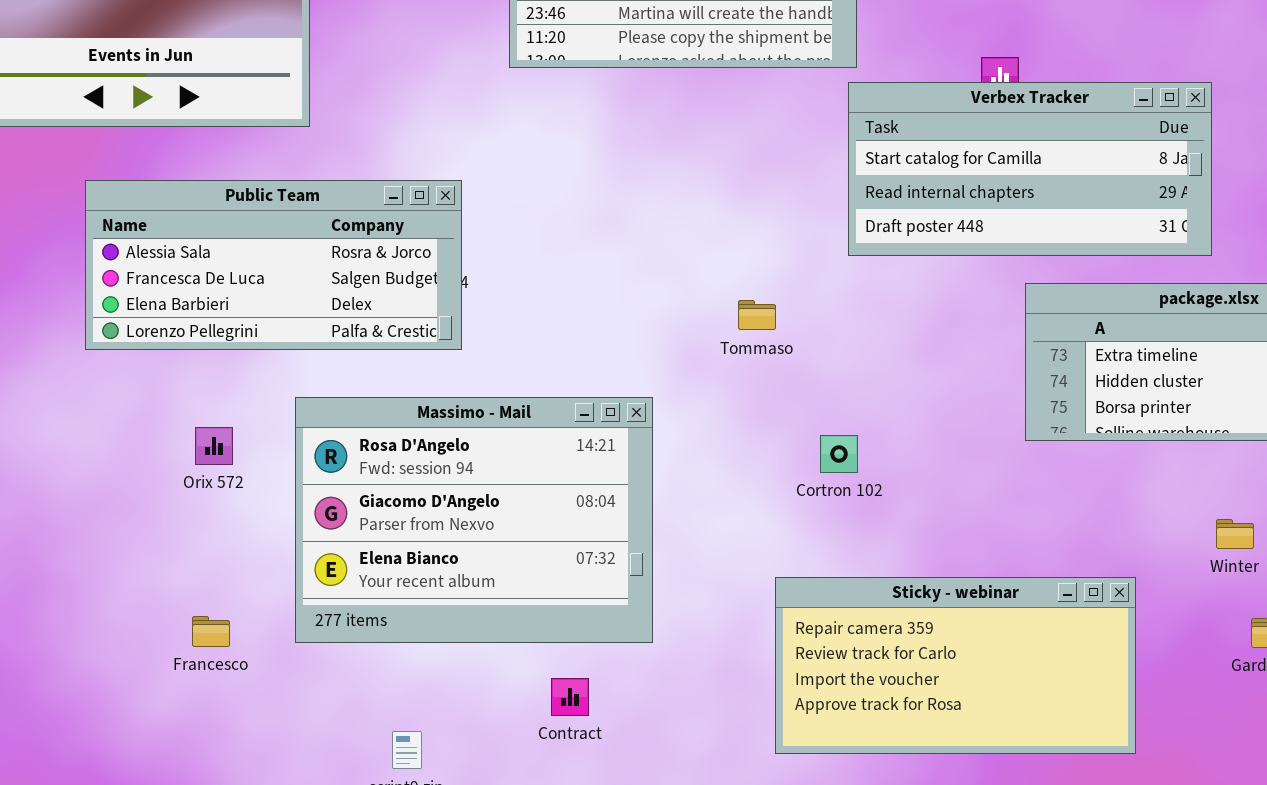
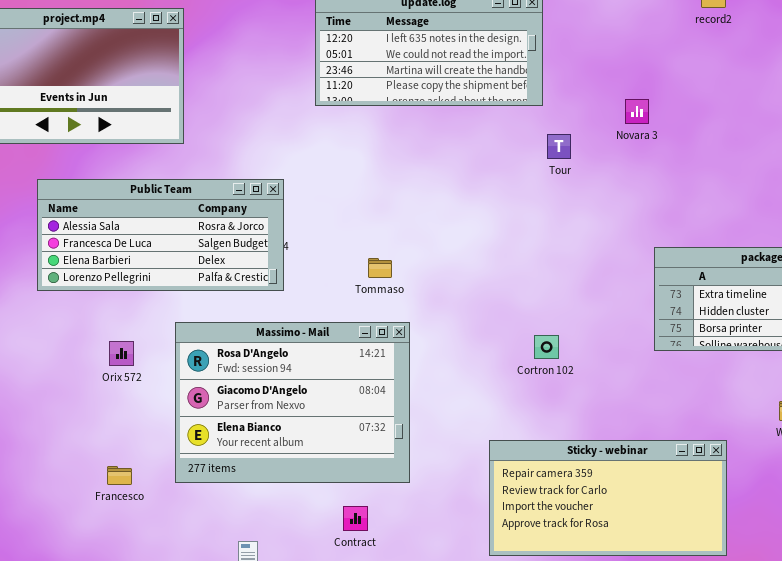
Verbex Tracker: [848,82,1212,256] -> none, closed
Tommaso: [738,300,776,330] -> [368,258,392,278], moved
Cortron 102: [820,435,858,473] -> [534,335,559,359], moved

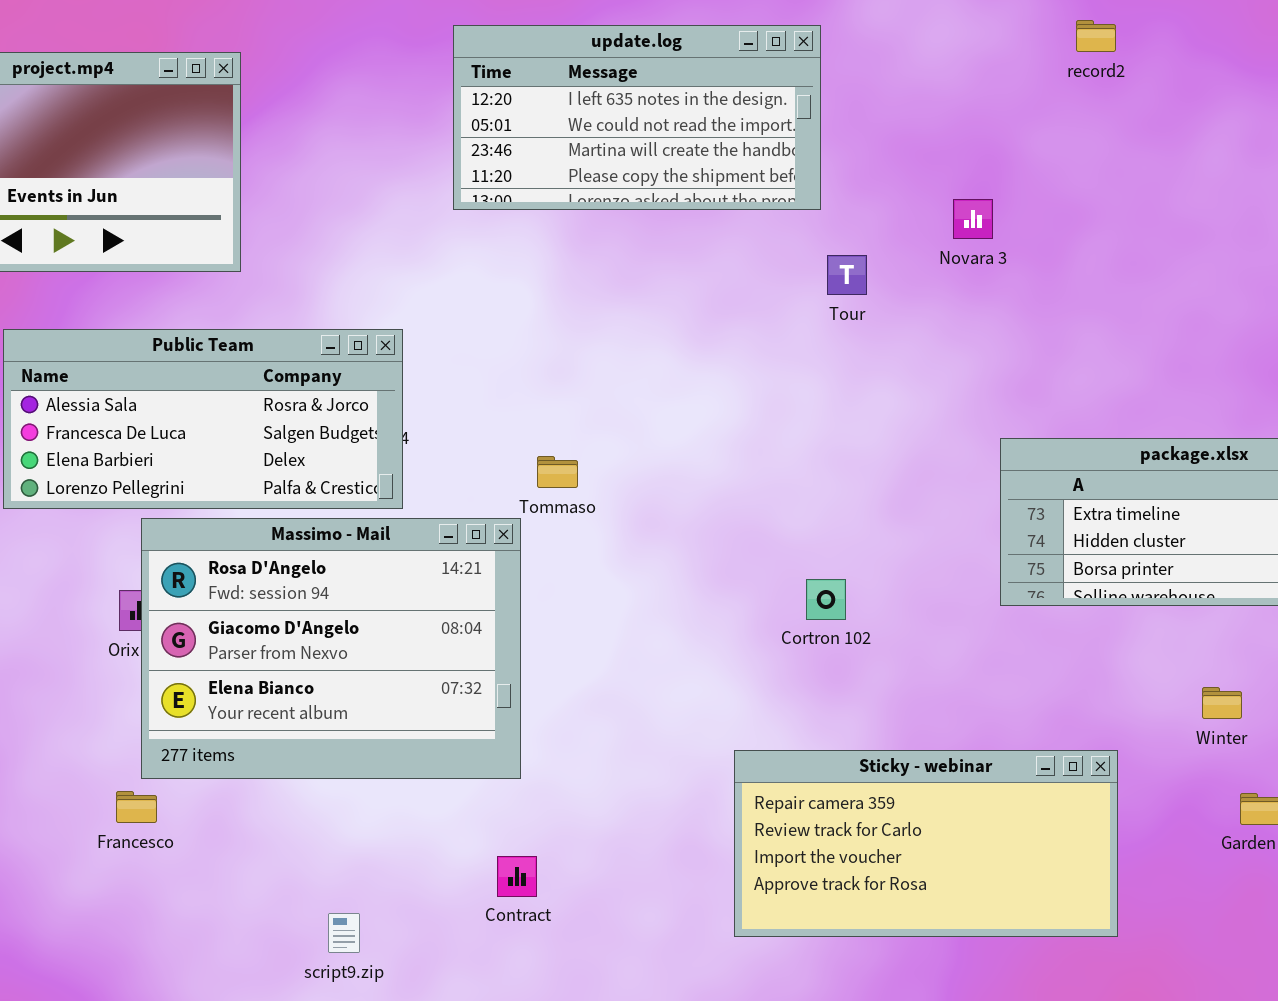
Massimo - Mail: [175,322,410,483] -> [141,518,521,779], moved

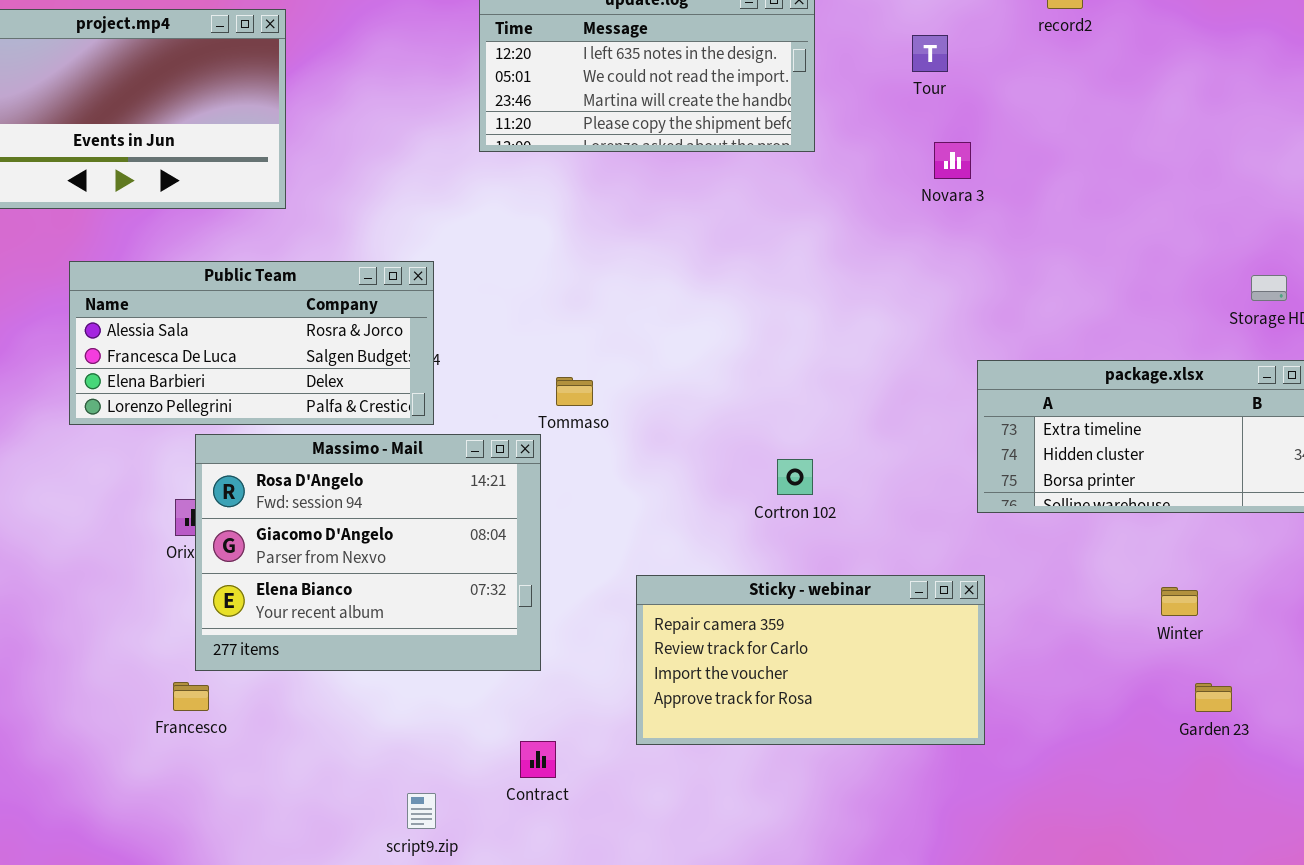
Tour: [827,255,867,295] -> [912,35,948,72], moved
Cortron 102: [806,579,846,620] -> [777,459,813,495], moved
Sticky - webinar: [734,750,1118,937] -> [636,575,985,745], moved
script9.zip: [328,913,360,953] -> [407,793,436,829], moved

